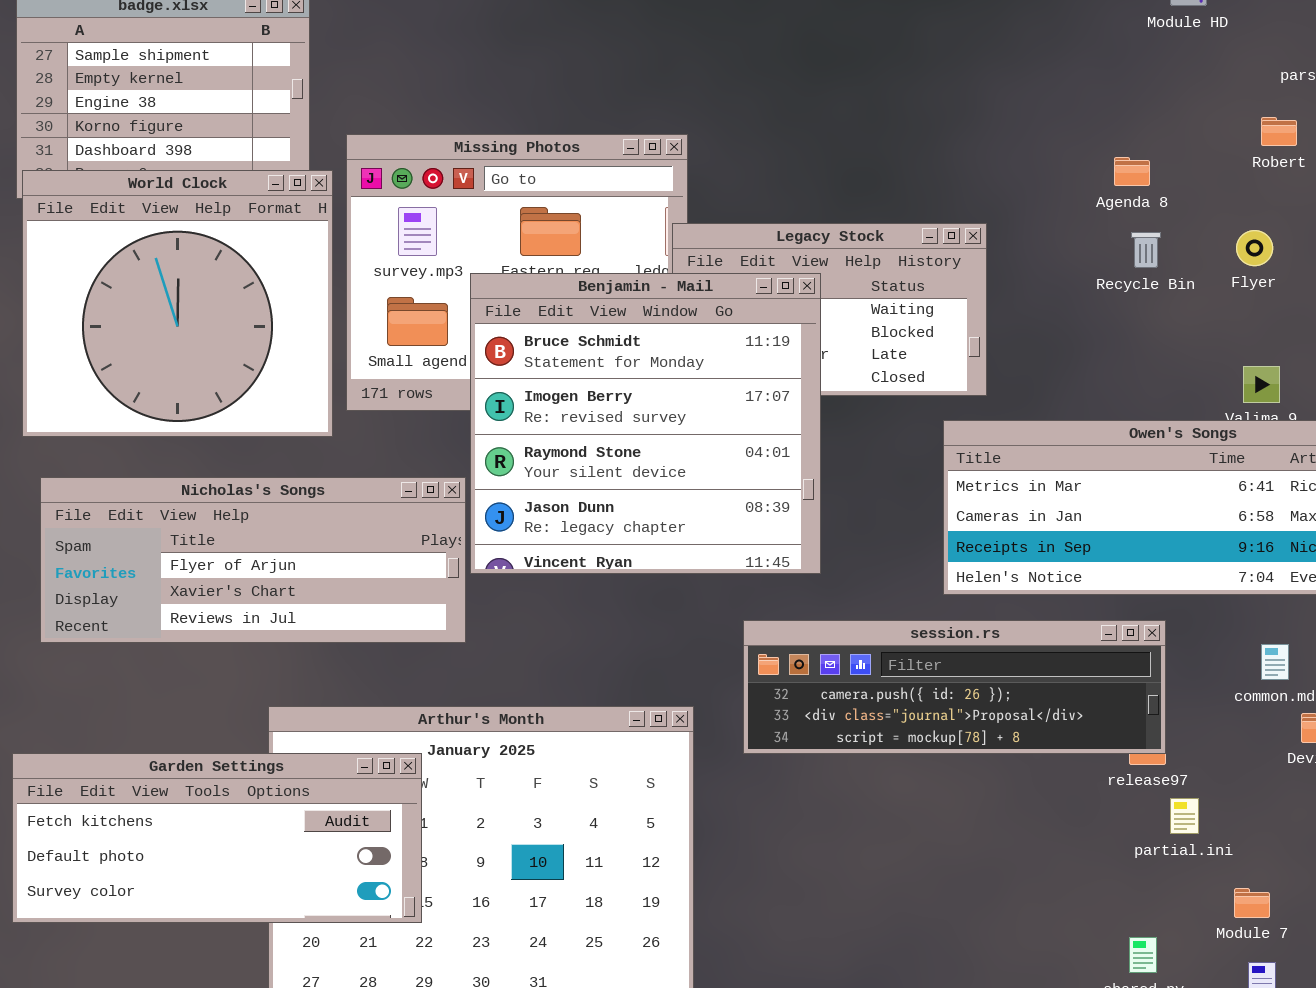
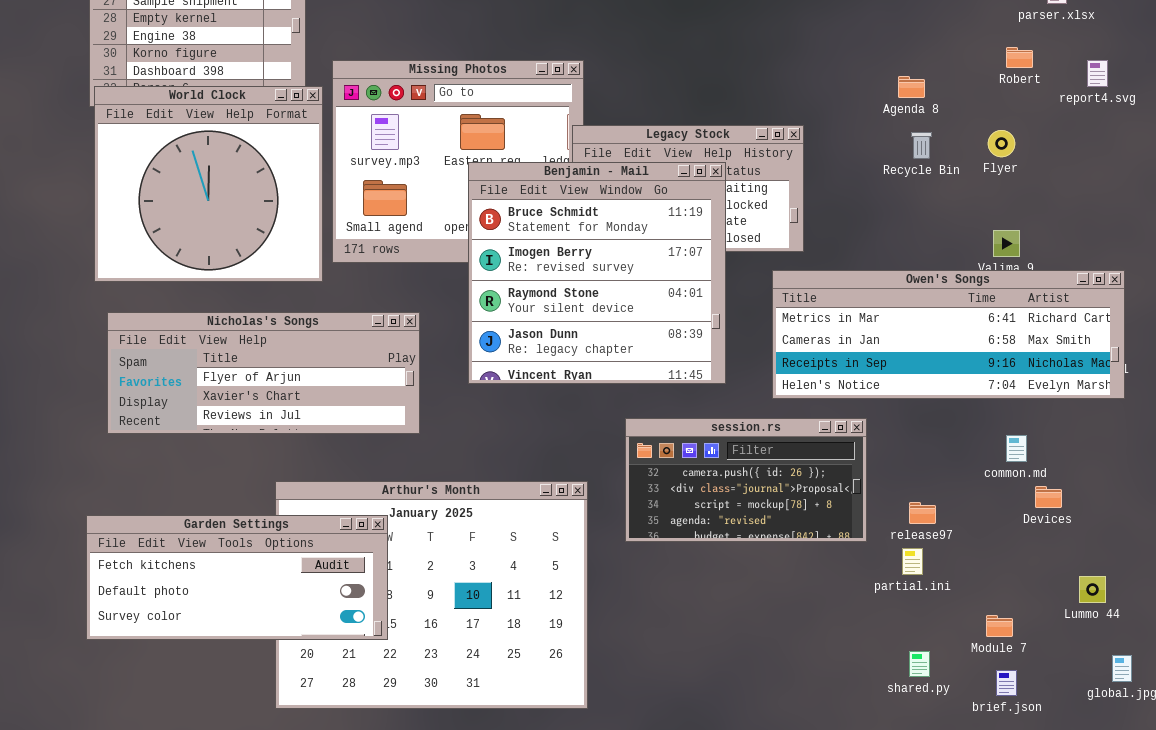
Benjamin - Mail: [470,273,821,574] -> [468,162,726,384], moved
session.rs: [743,620,1166,754] -> [625,418,867,542], resized
partial.ini: [1170,798,1199,834] -> [902,548,923,575], moved

